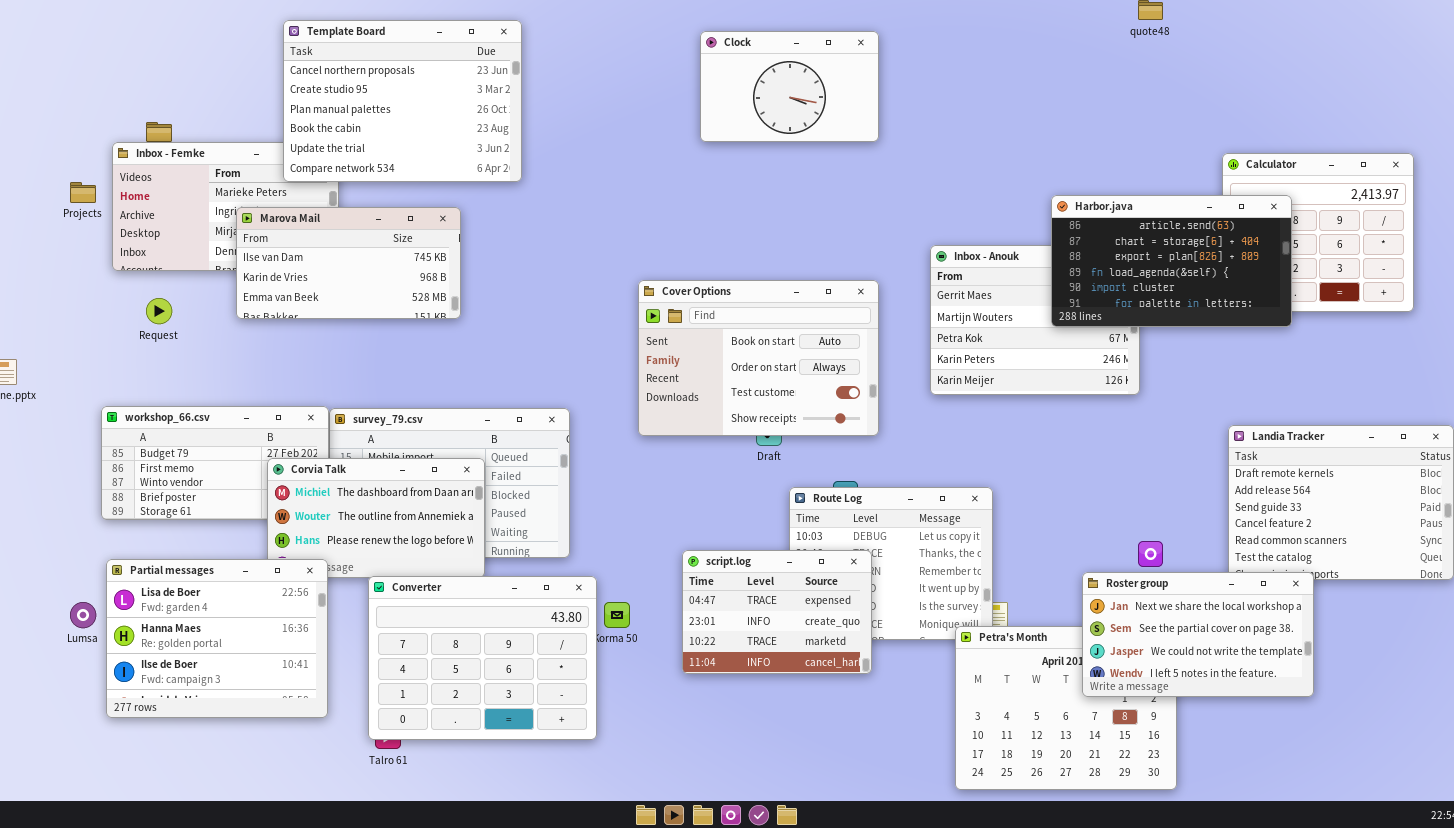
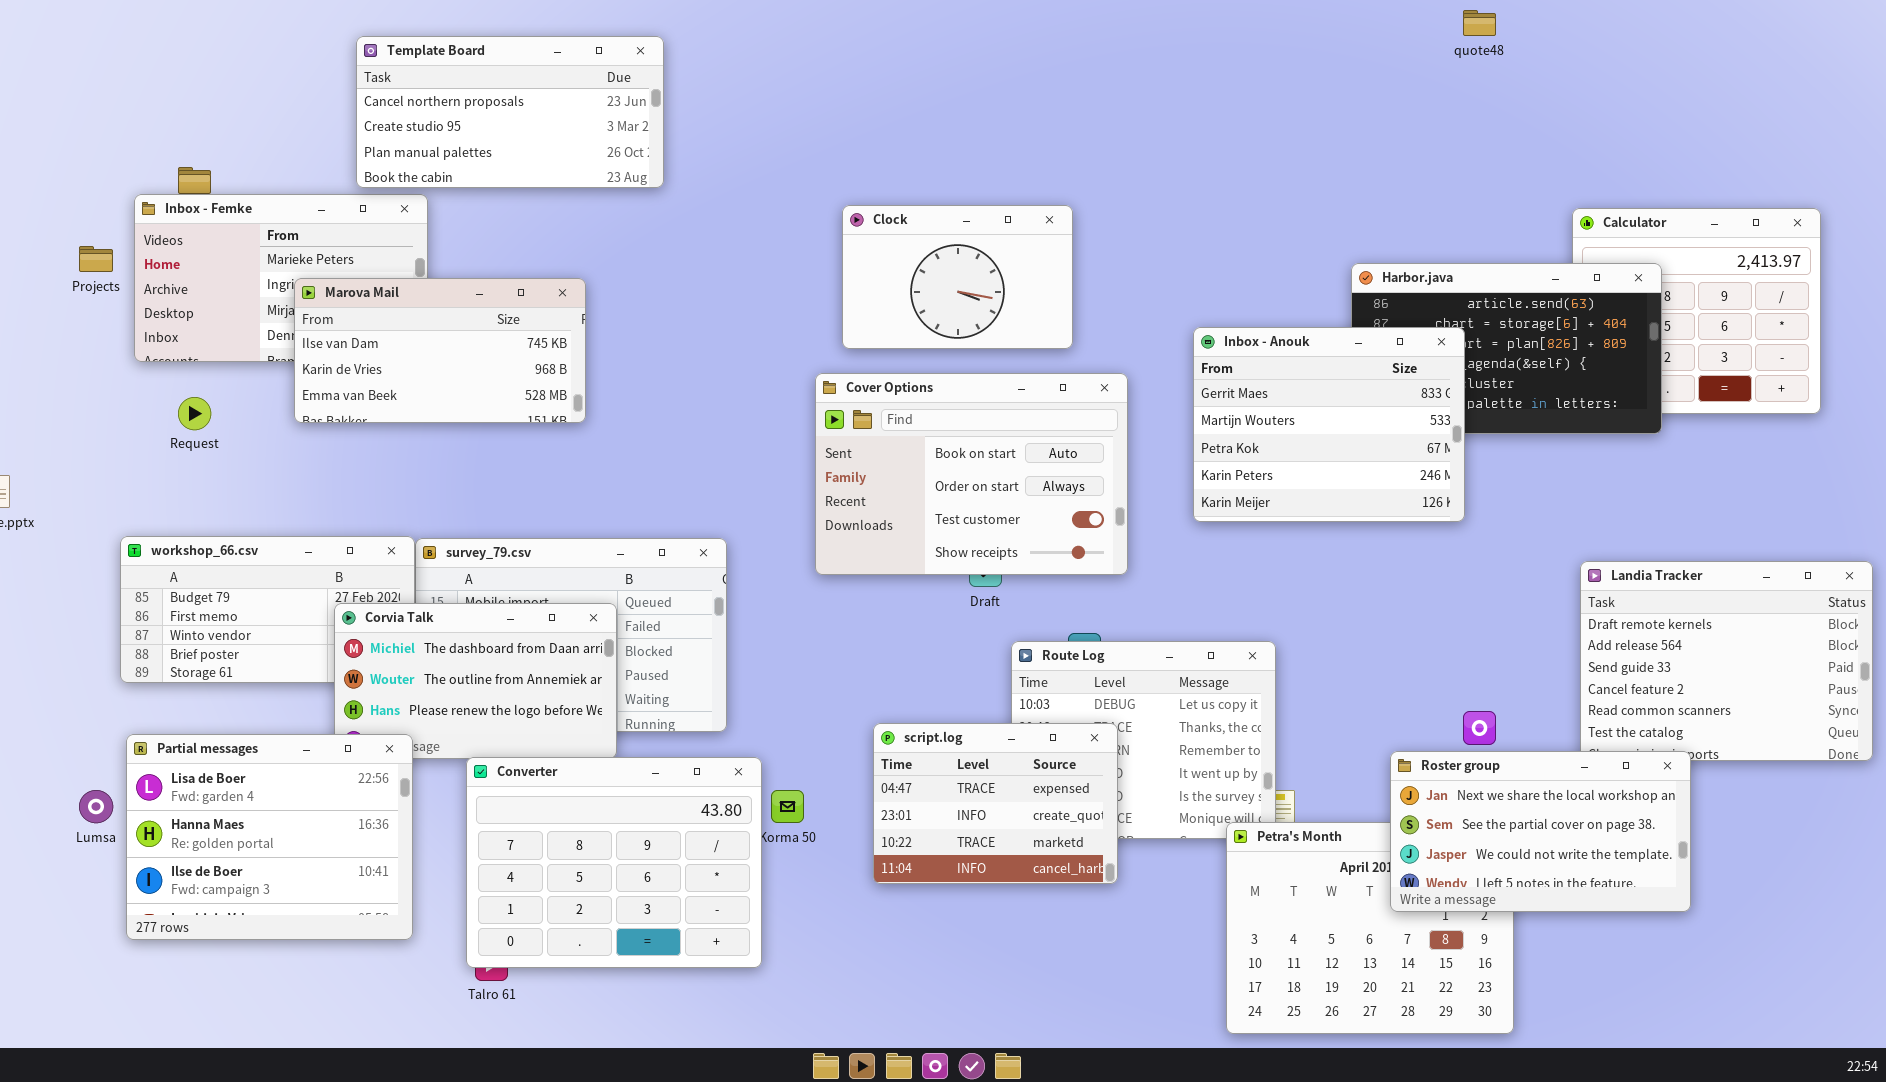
Template Board: [283,20,522,182] -> [356,36,664,188], resized
Clock: [700,31,879,142] -> [842,205,1073,349], moved
Inbox - Anouk: [930,245,1140,395] -> [1193,327,1465,522], raised

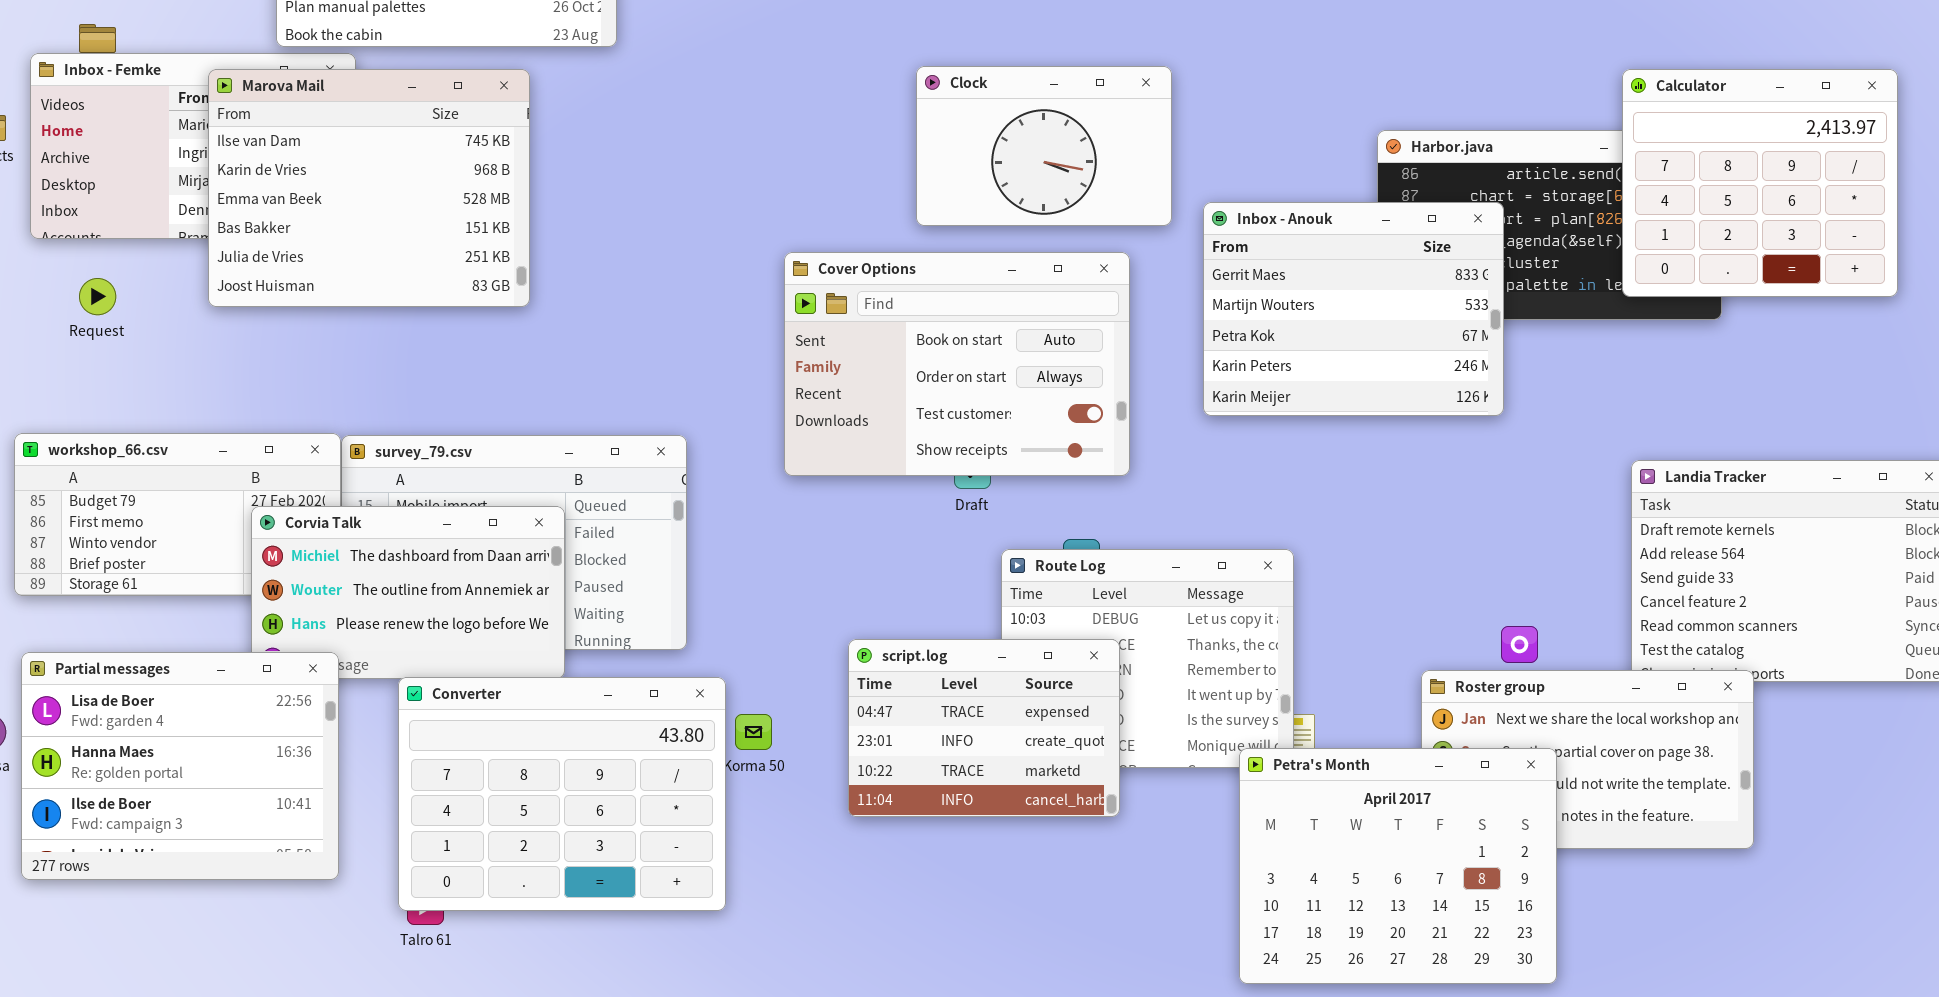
Clock: [842,205,1073,349] -> [916,66,1172,226], moved
Calculator: [1572,208,1821,414] -> [1622,69,1898,297], raised
Marova Mail: [294,278,586,423] -> [208,69,530,307], resized
Petra's Month: [1226,822,1514,1034] -> [1239,748,1557,984], raised

